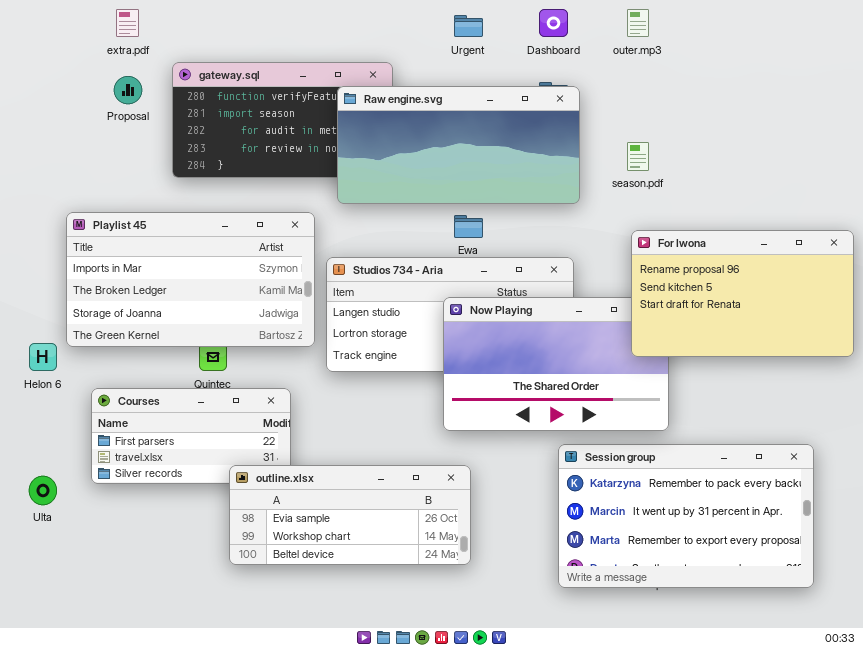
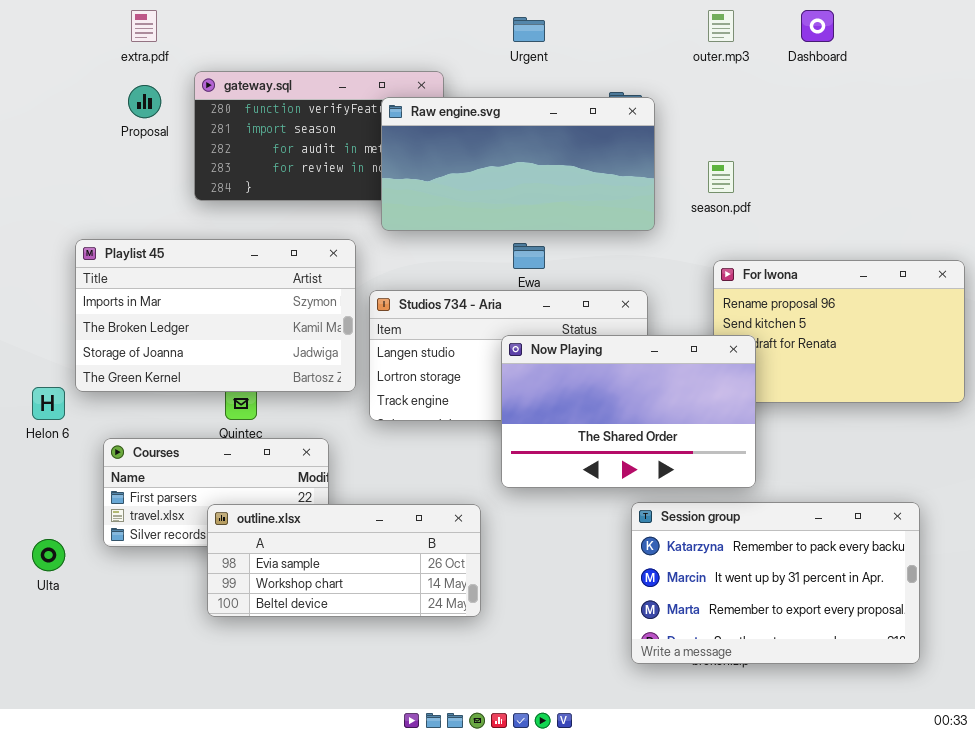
Dashboard: [539,9,568,37] -> [801,10,834,42], moved
Now Playing: [443,297,669,431] -> [501,335,756,488], raised
outline.xlsx: [229,465,471,565] -> [207,504,481,617], moved

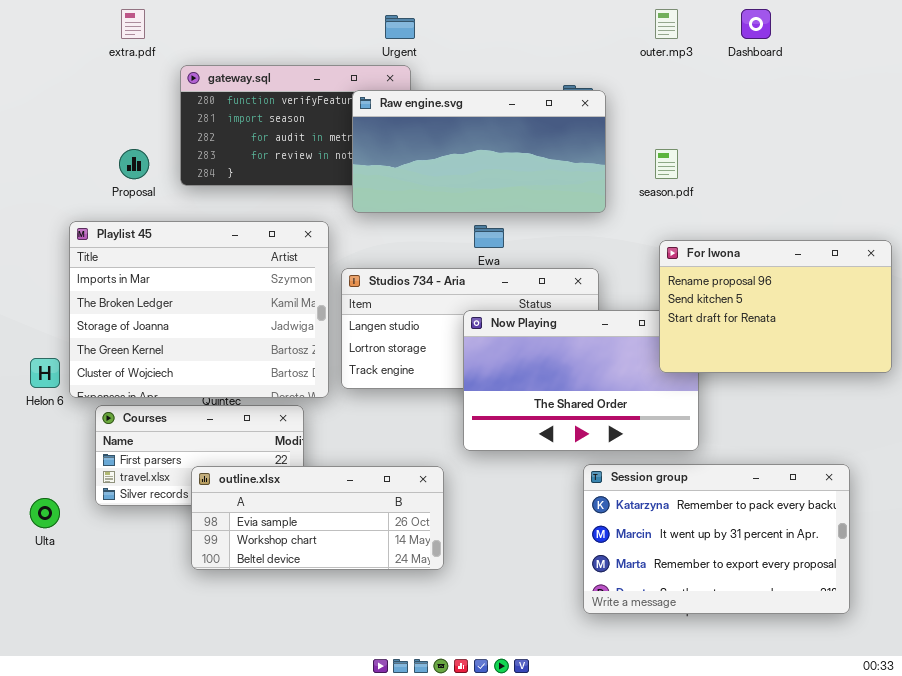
Urgent: [513,17,545,42] -> [385,15,415,39], moved
Proposal: [128,85,161,118] -> [119,149,149,179], moved
Playlist 45: [75,239,356,392] -> [69,221,329,398], resized
For Iwona: [713,260,965,403] -> [659,240,892,373], raised

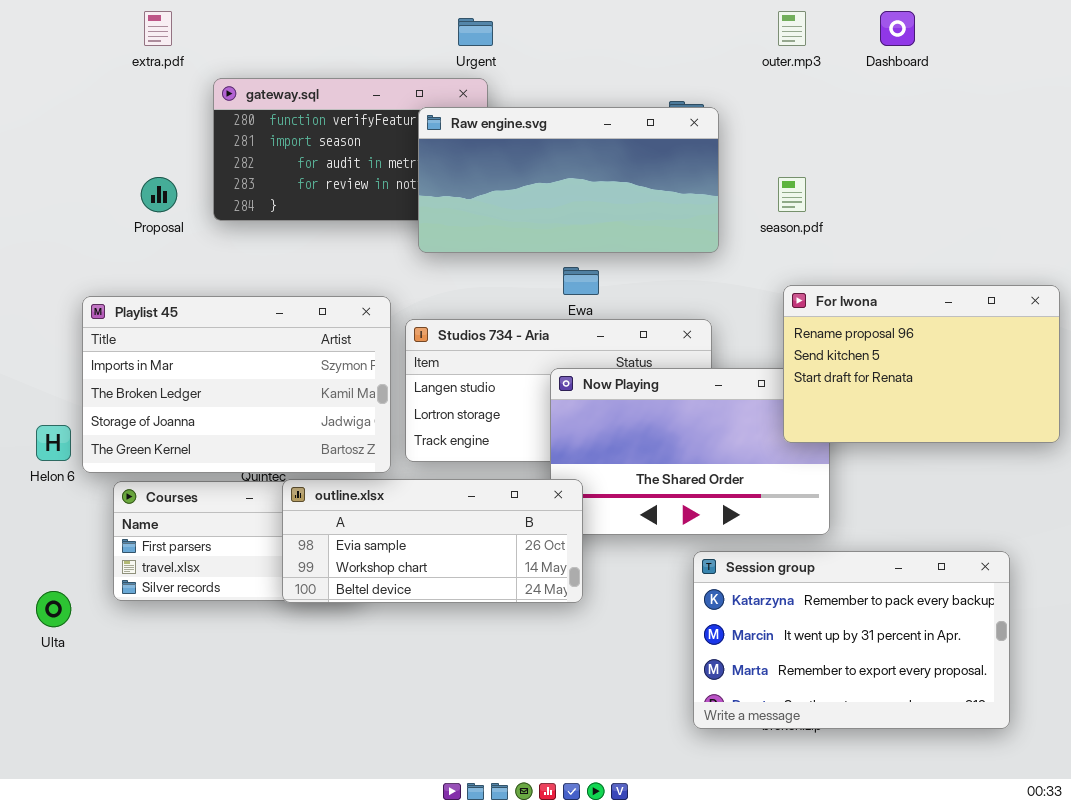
Playlist 45: [69,221,329,398] -> [82,296,391,473], resized
outline.xlsx: [191,466,444,570] -> [282,479,583,603], moved

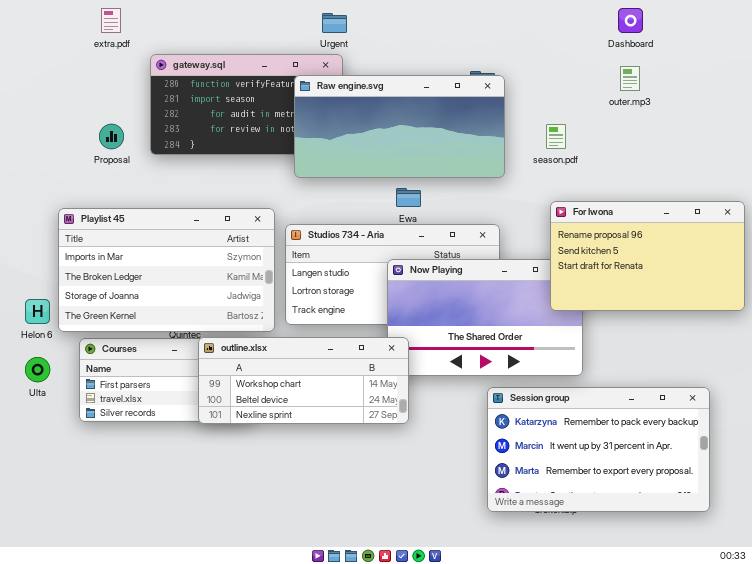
outer.mp3: [778,11,806,46] -> [620,66,640,91], moved
outline.xlsx: [282,479,583,603] -> [198,337,409,424], scrolled down 1 row
Ulta: [36,591,71,627] -> [25,357,50,382], moved

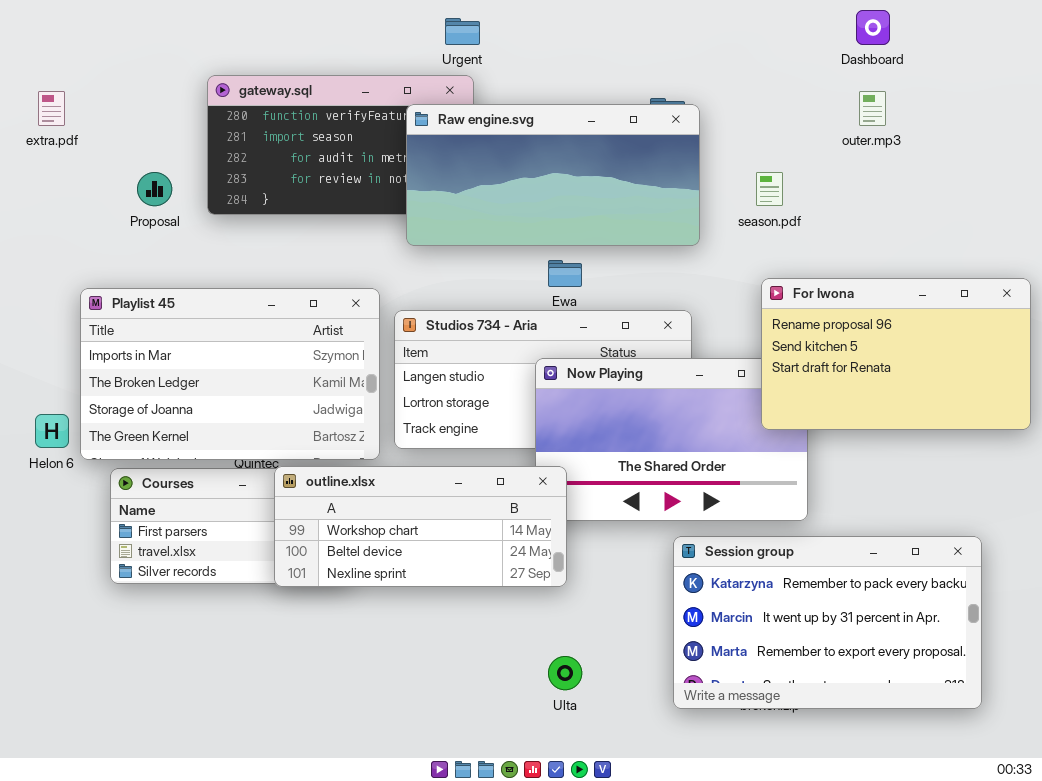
extra.pdf: [101,8,121,33] -> [38,91,65,126], moved
Ulta: [25,357,50,382] -> [548,656,582,690], moved

